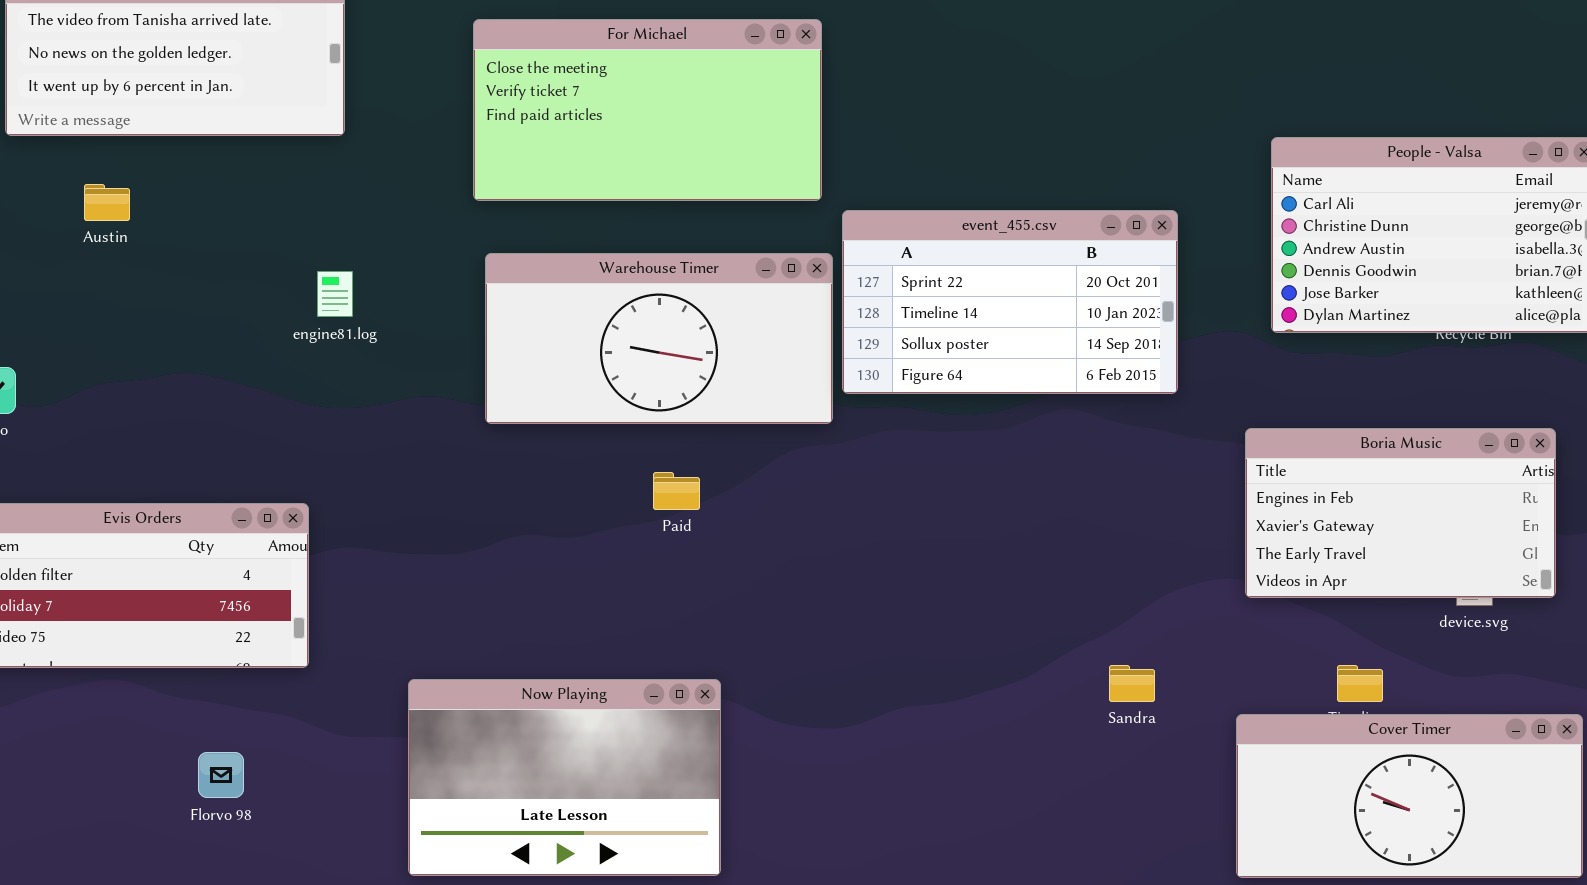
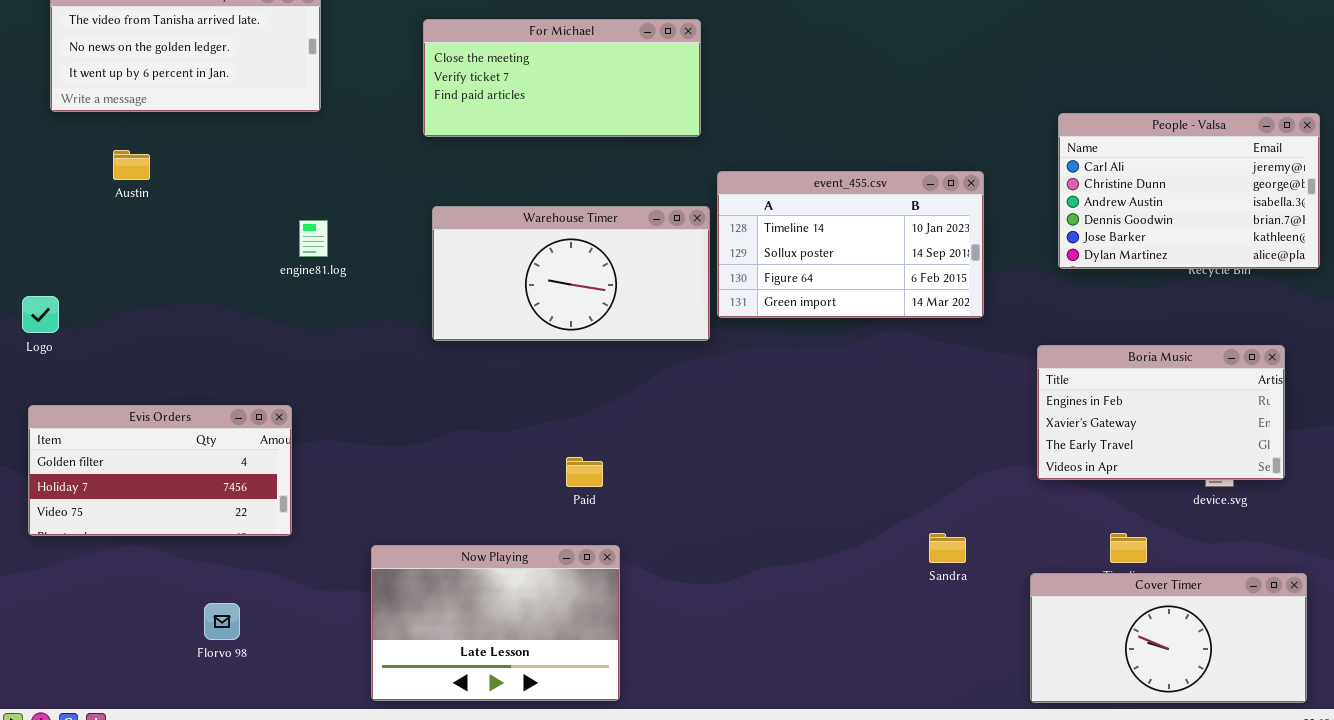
For Michael: [473,19,822,201] -> [423,19,701,137], resized
event_455.csv: [842,210,1178,394] -> [717,171,984,318], scrolled down 1 row
Paid: [653,472,700,510] -> [566,457,603,487], moved

